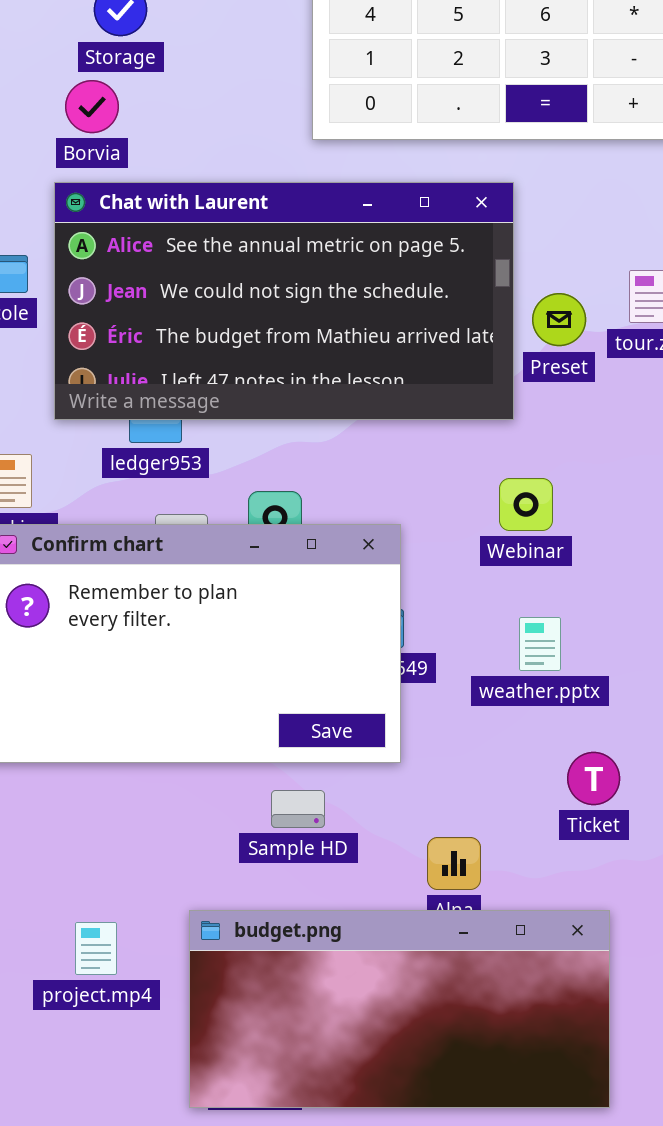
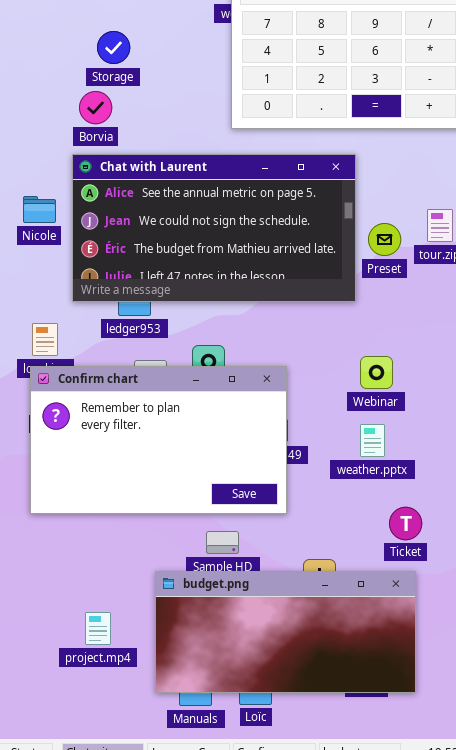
Webinar: [499,478,553,531] -> [360,356,393,389], moved
budget.png: [189,910,610,1108] -> [155,571,416,693], moved

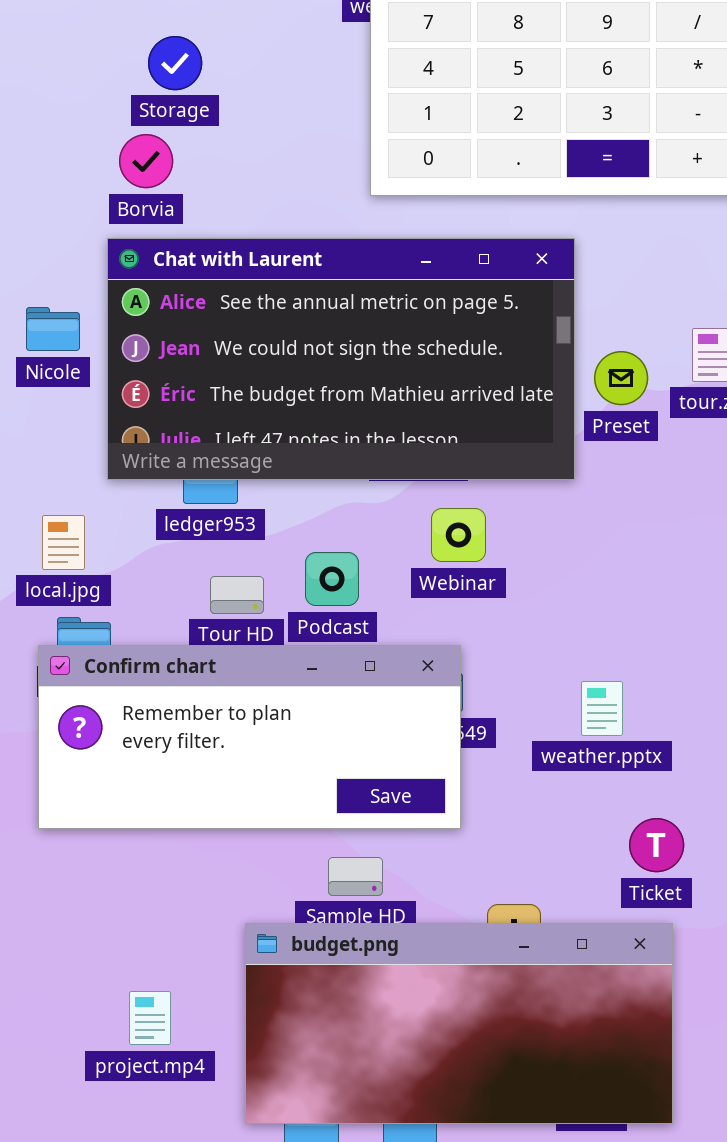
Webinar: [360,356,393,389] -> [431,508,486,562], moved
Confirm chart: [30,366,287,514] -> [38,645,461,829], resized

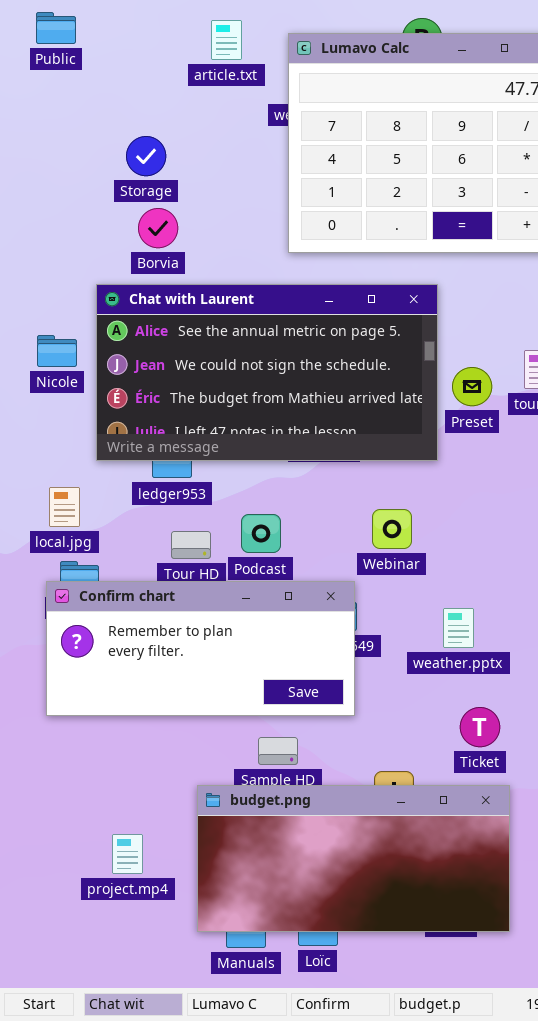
Borvia: [119,134,173,188] -> [138,208,178,248], moved
Webinar: [431,508,486,562] -> [372,509,412,549], moved
Ticket: [629,818,684,872] -> [460,707,500,747], moved

